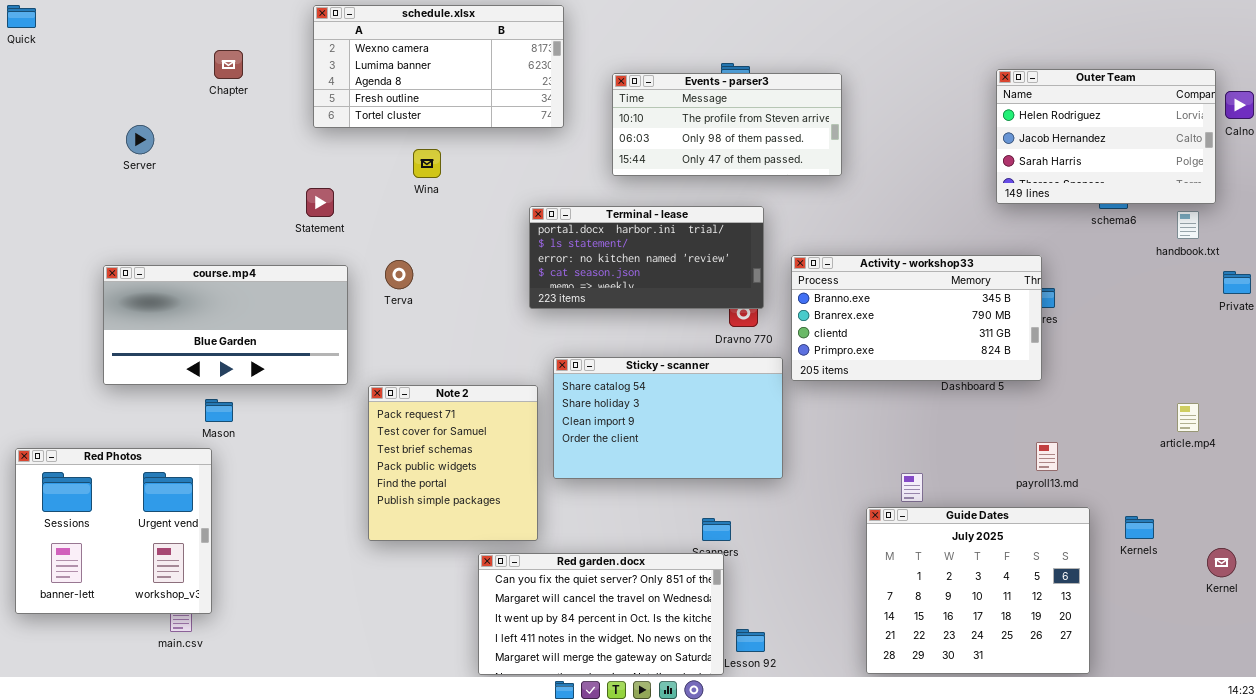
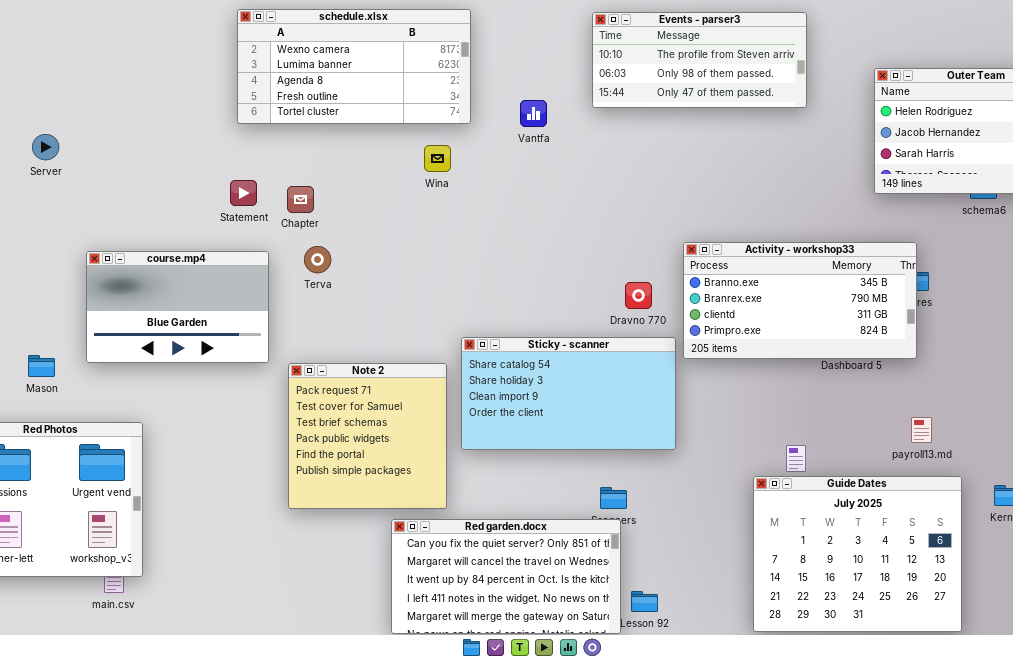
Chapter: [214,50,243,79] -> [287,186,314,213], moved
Events - parser3: [612,73,842,176] -> [592,12,807,108], moved
Server: [126,125,154,154] -> [32,134,59,160], moved
Wina: [413,149,441,178] -> [424,145,451,172], moved
Terminal - lease: [529,206,764,309] -> none, closed
course.mp4: [103,265,348,385] -> [86,251,269,363], resized
Mason: [205,399,233,422] -> [28,355,55,377], moved

